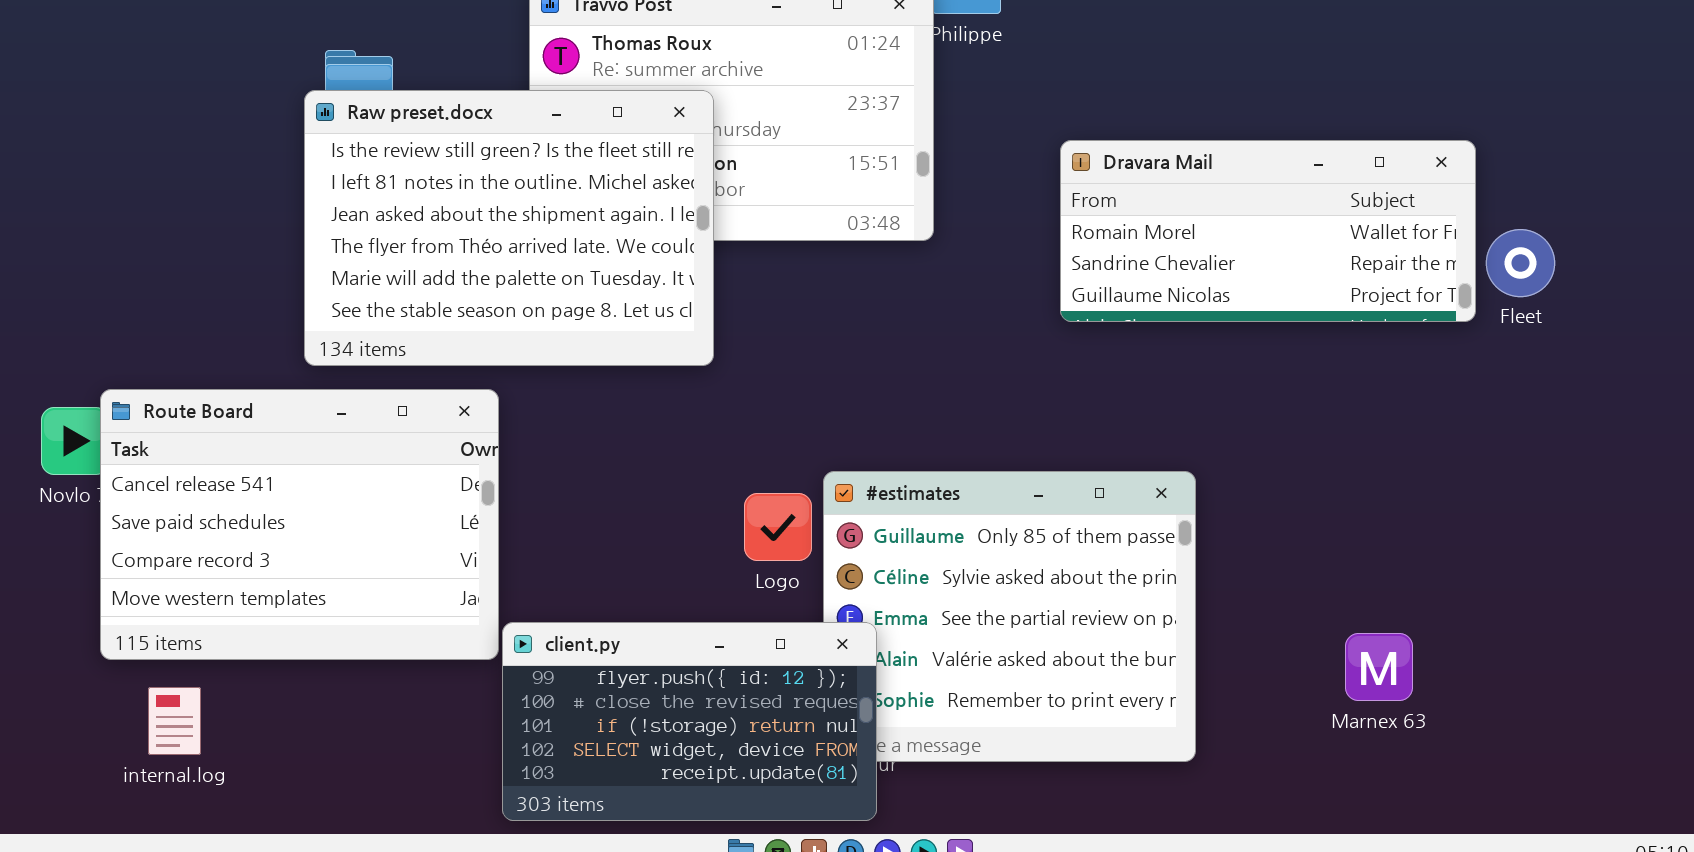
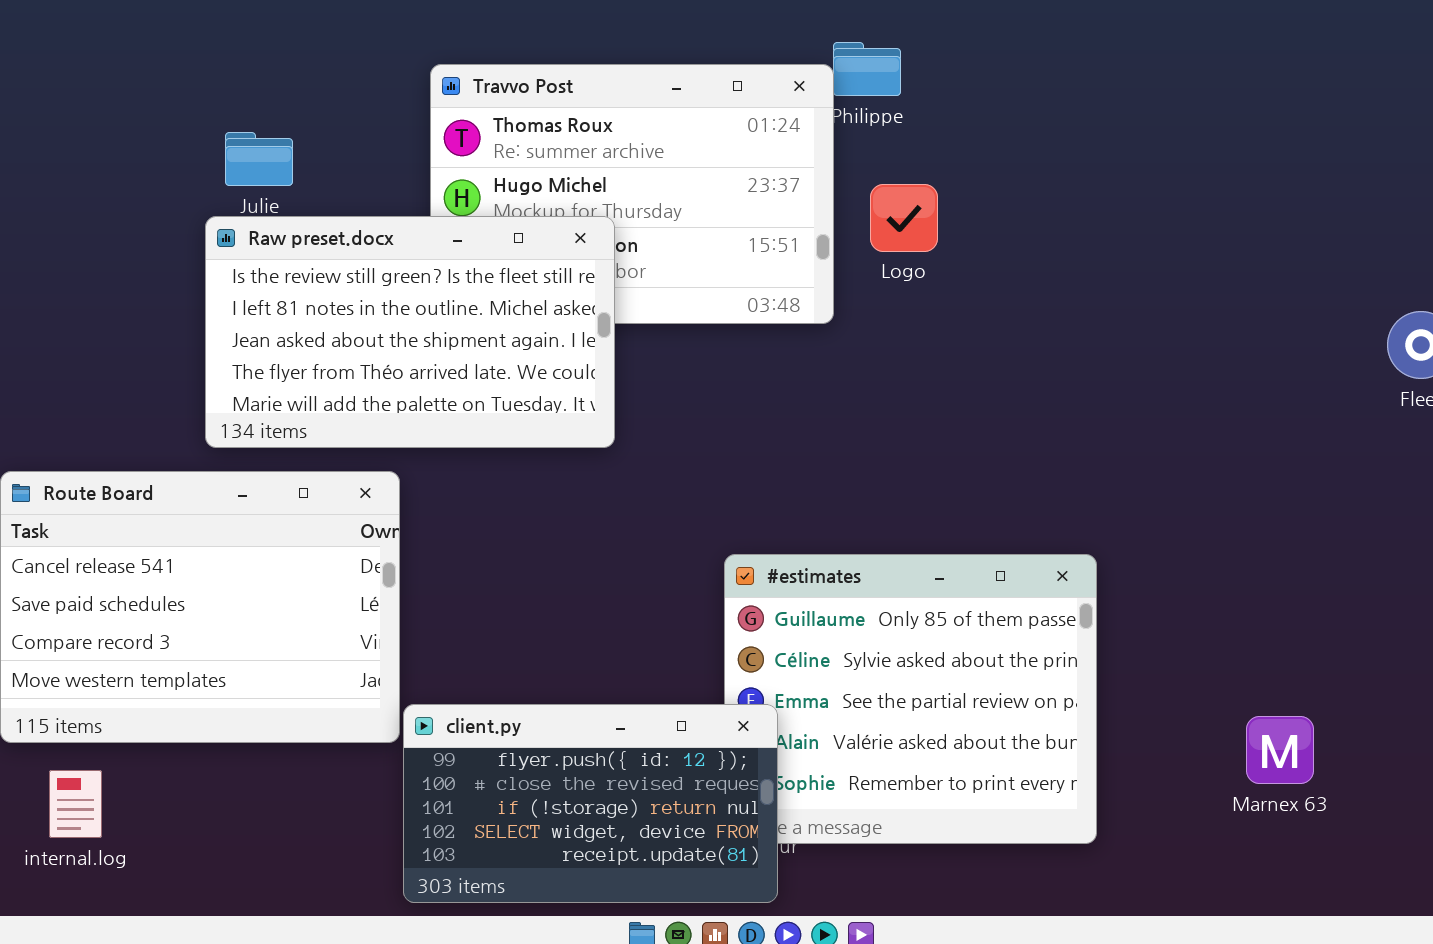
Raw preset.docx: [304,90,714,366] -> [205,216,615,448], resized
Dravara Mail: [1060,140,1476,322] -> none, closed
Logo: [744,493,812,561] -> [870,184,938,252], moved

